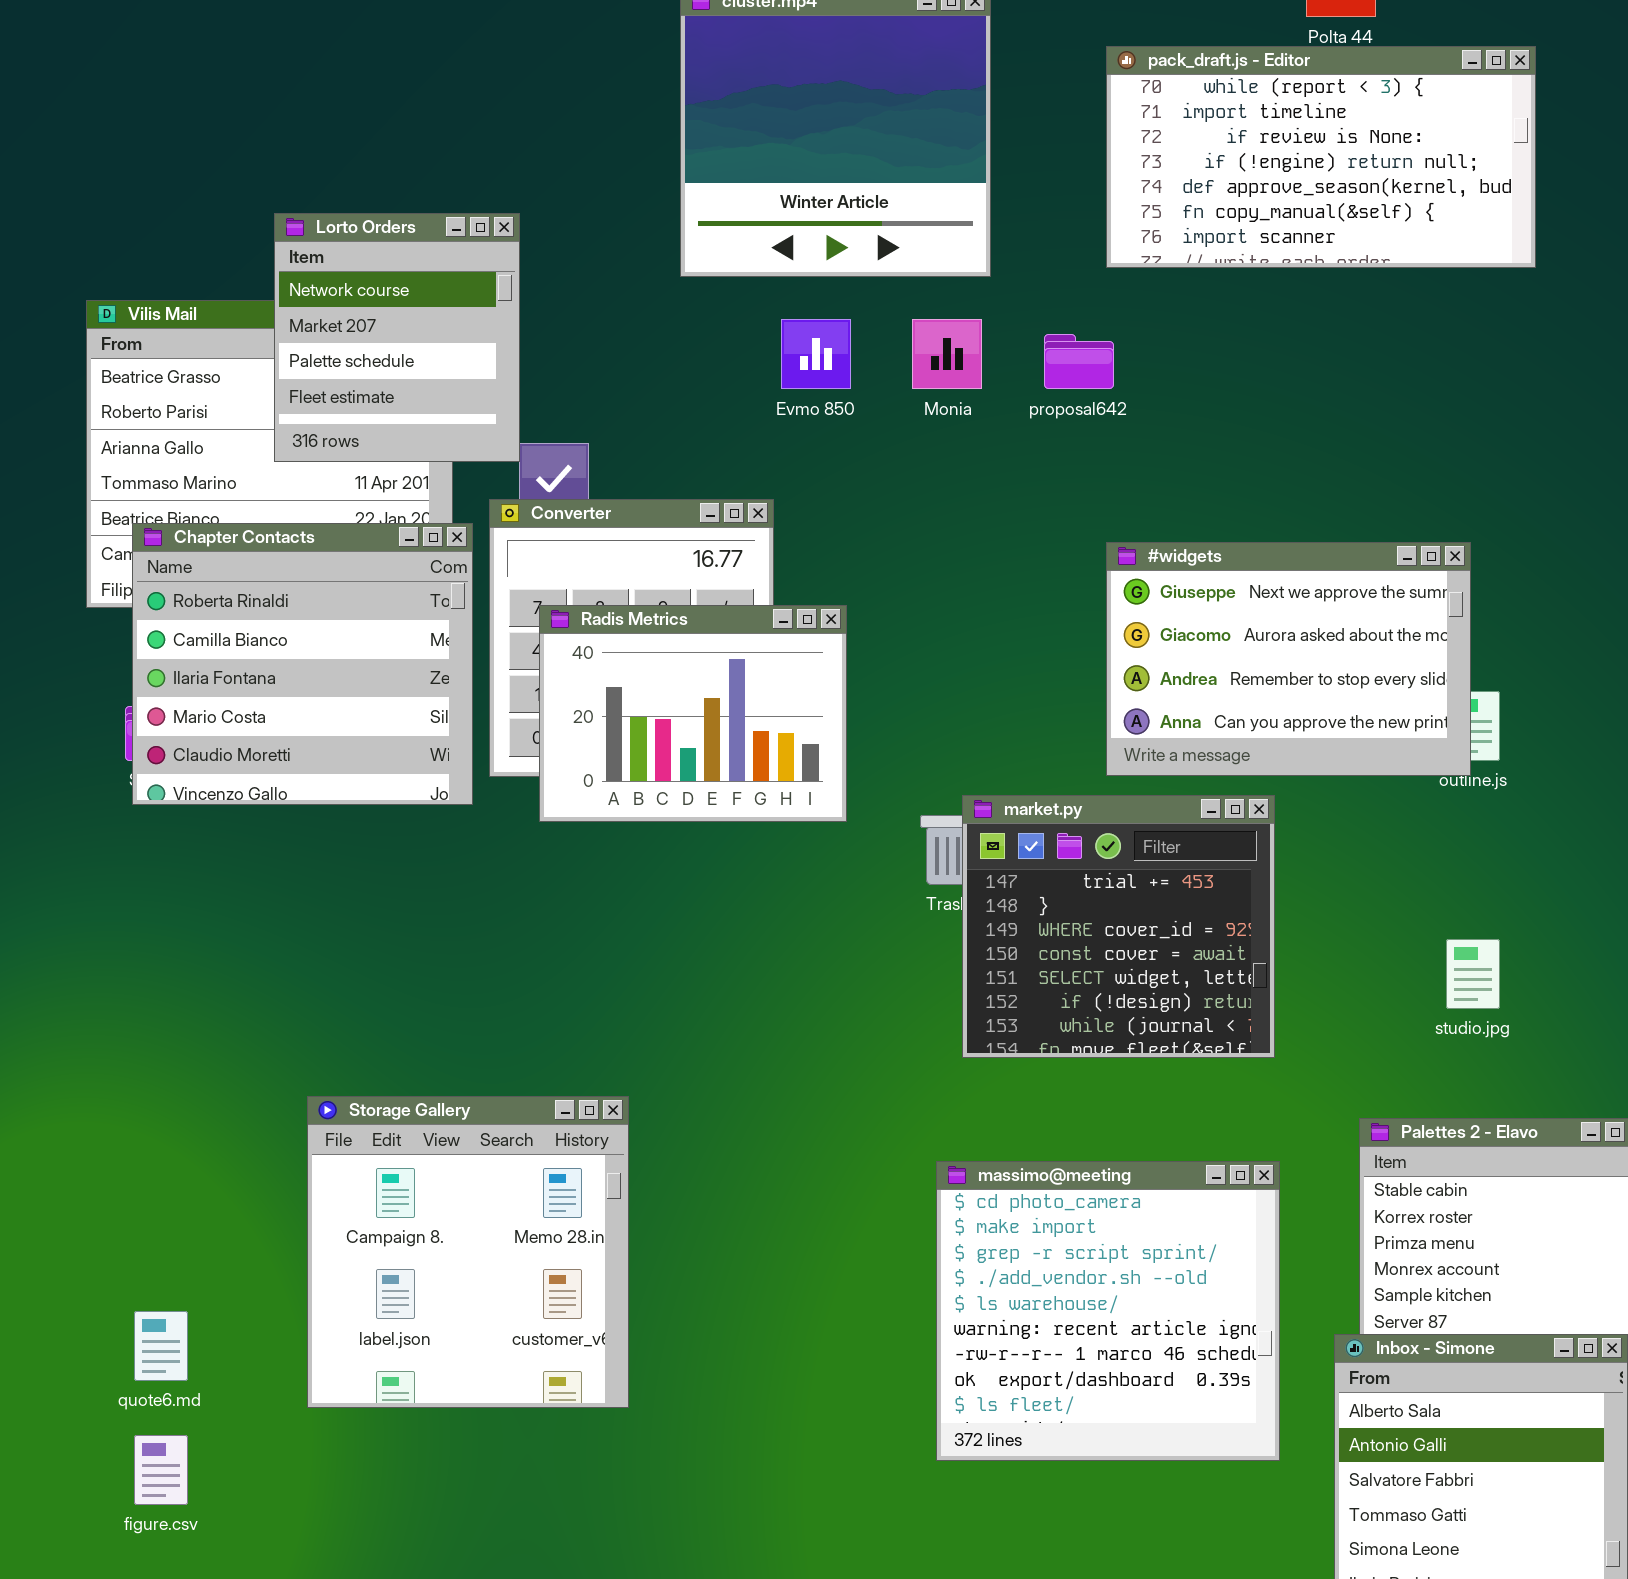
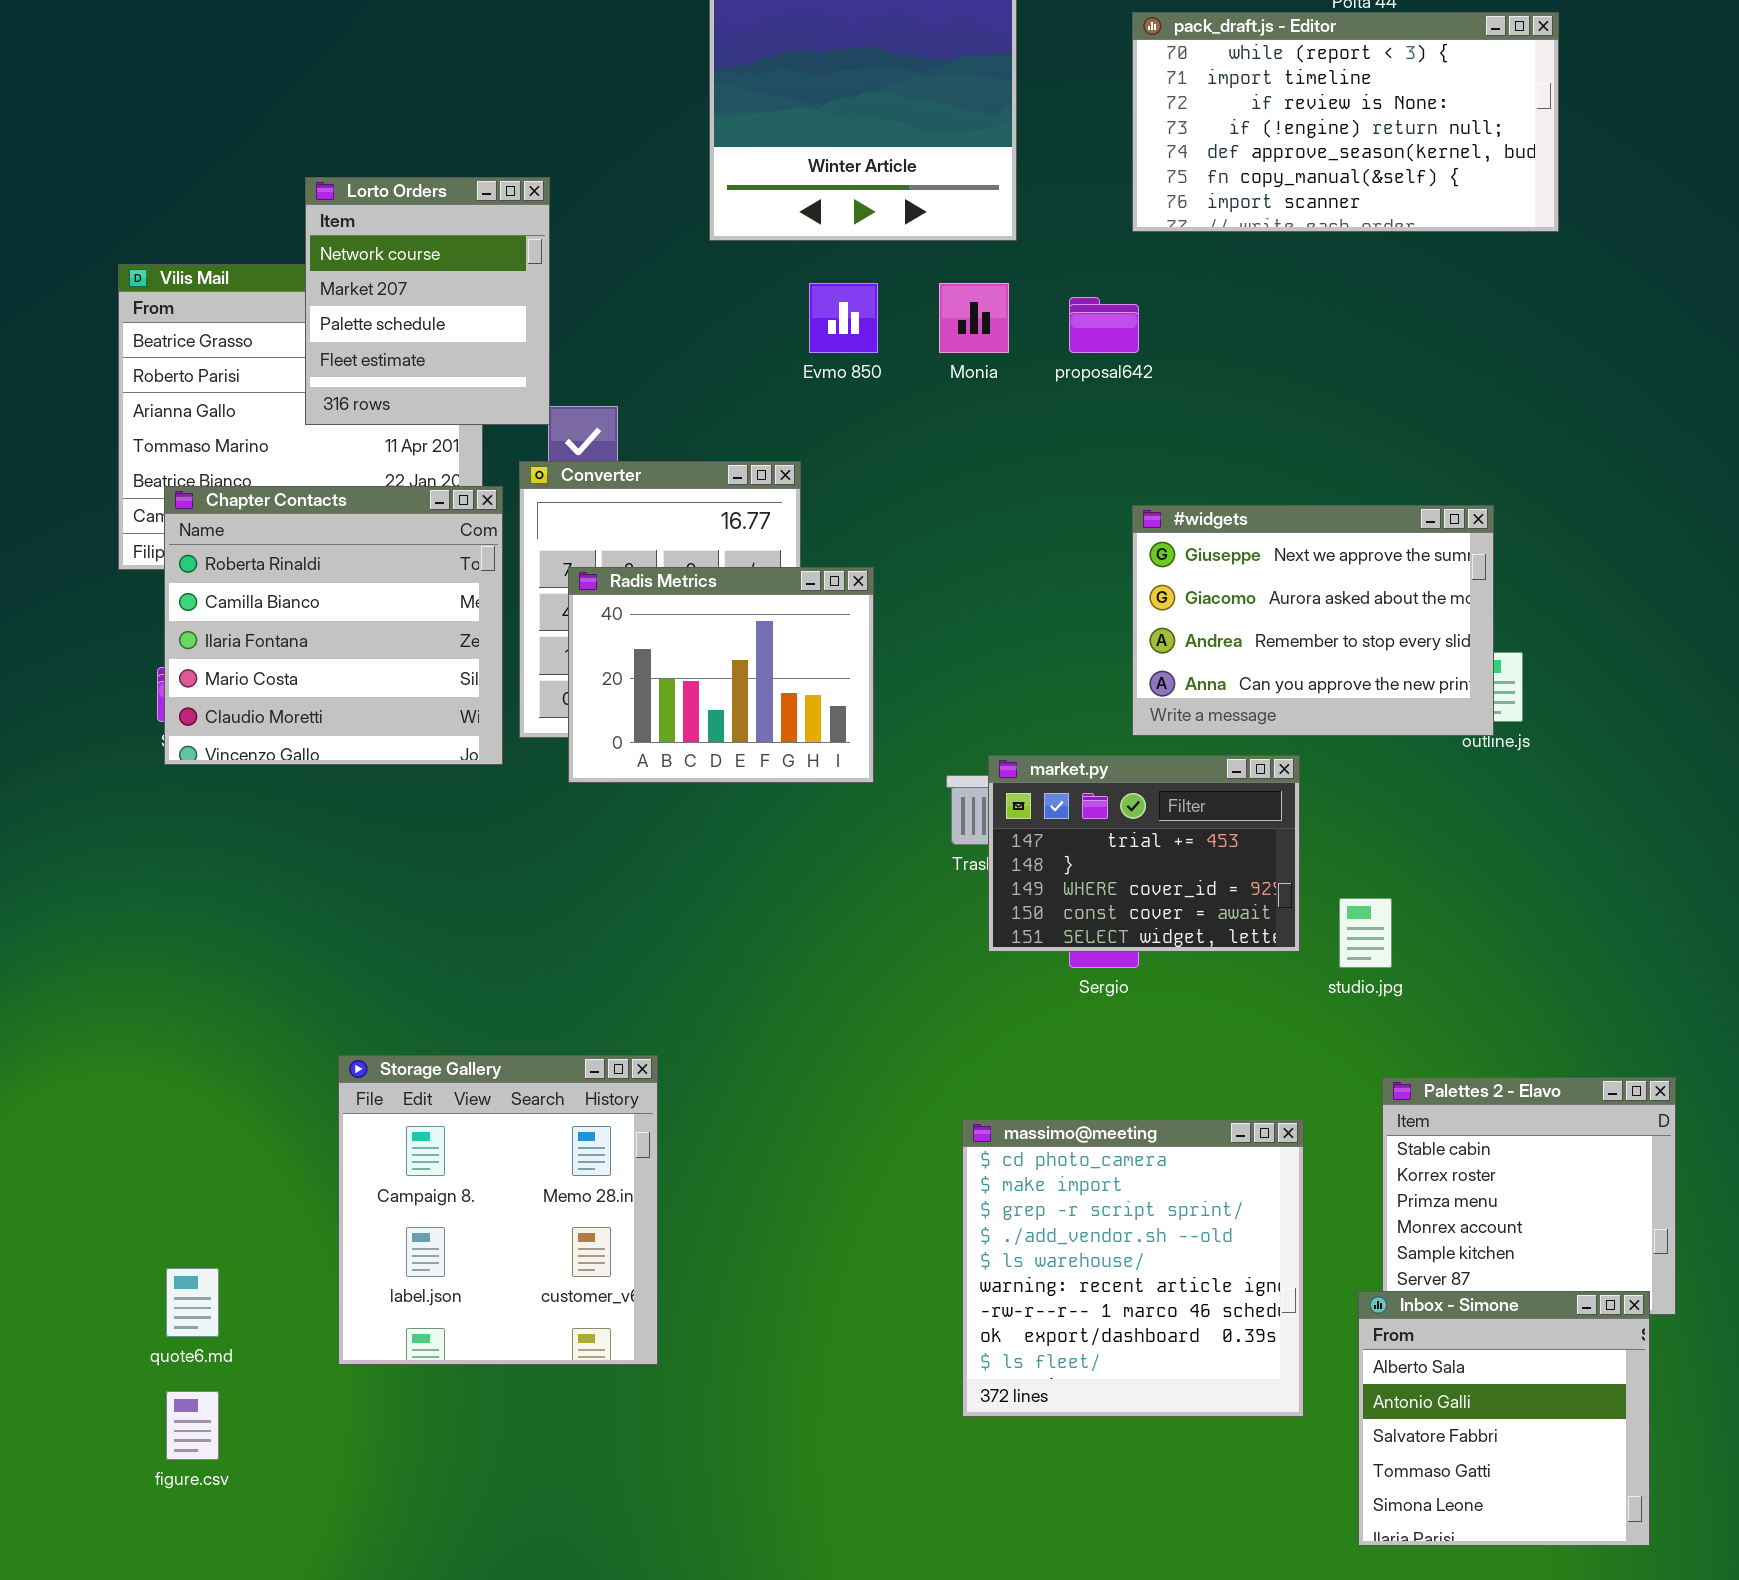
market.py: [962,795,1275,1058] -> [988,755,1300,952], resized
studio.jpg: [1446,939,1500,1009] -> [1339,898,1392,968], moved

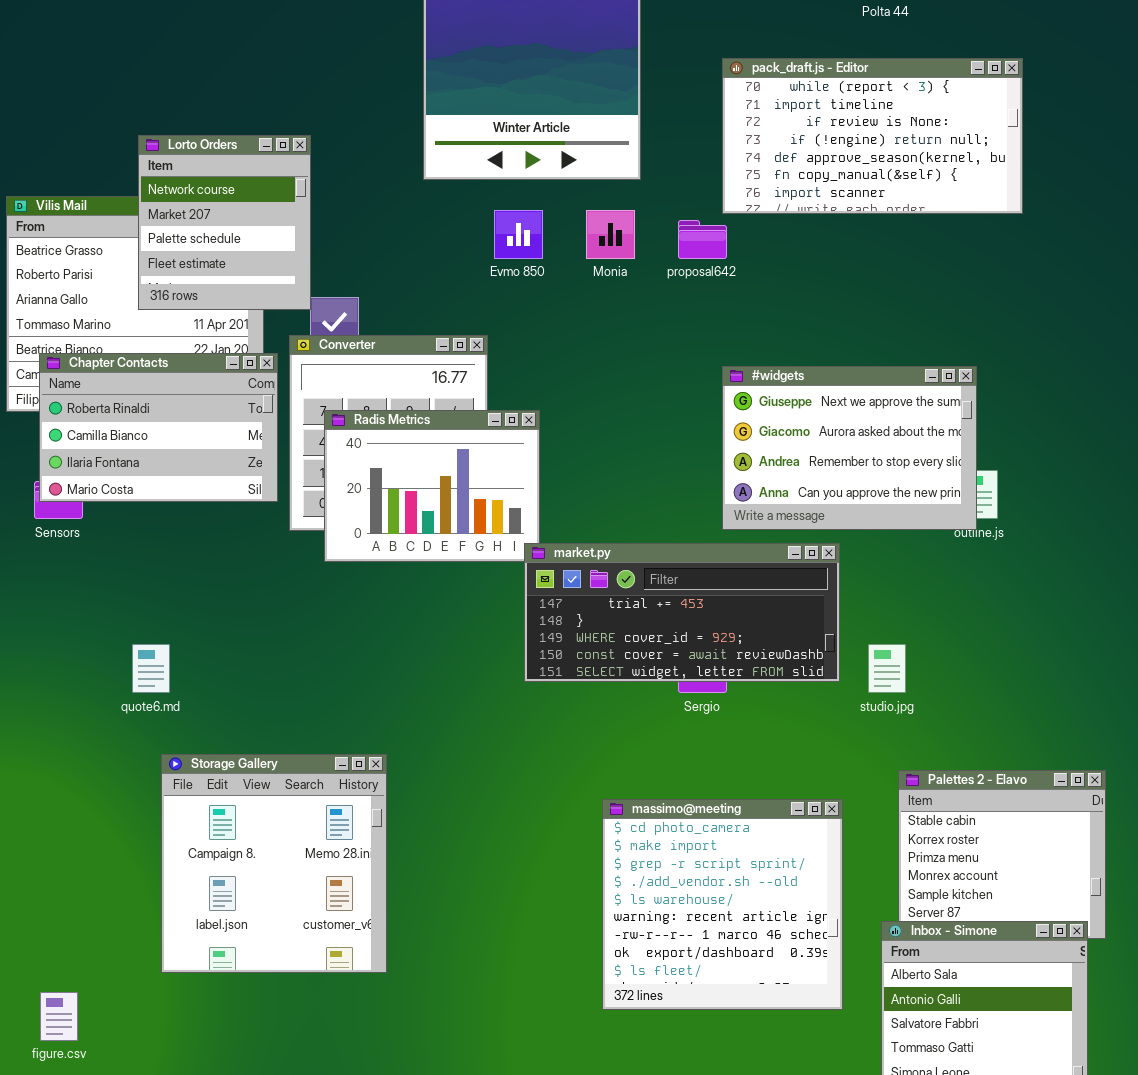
pack_draft.js - Editor: [1132,12,1559,232] -> [722,58,1023,214], moved
Chapter Contacts: [164,486,503,765] -> [39,353,278,502], resized
market.py: [988,755,1300,952] -> [524,543,840,682], resized
quote6.md: [166,1268,219,1337] -> [132,644,170,693], moved

